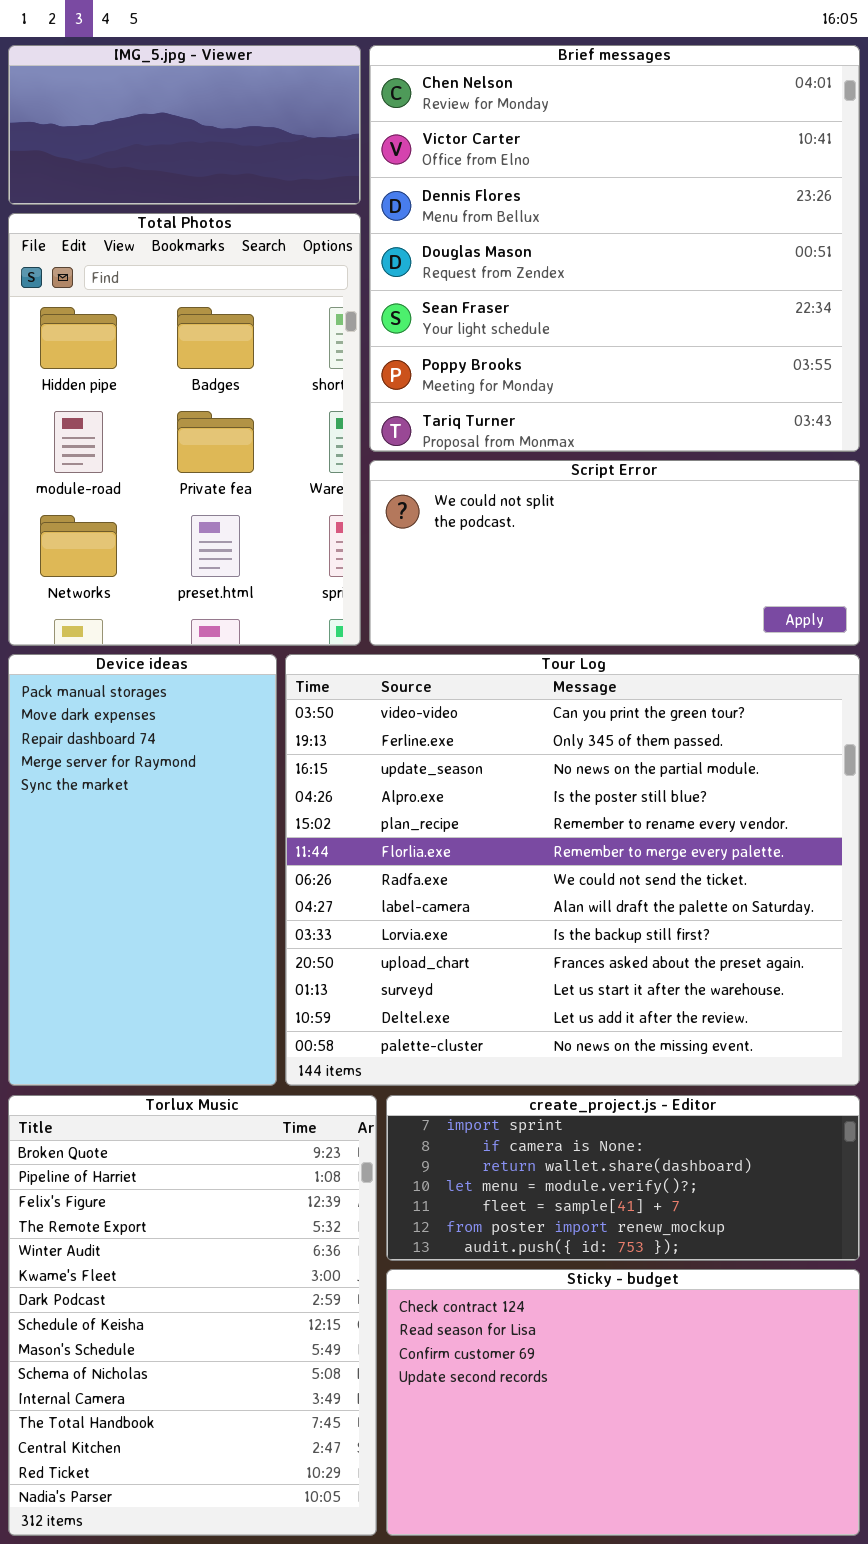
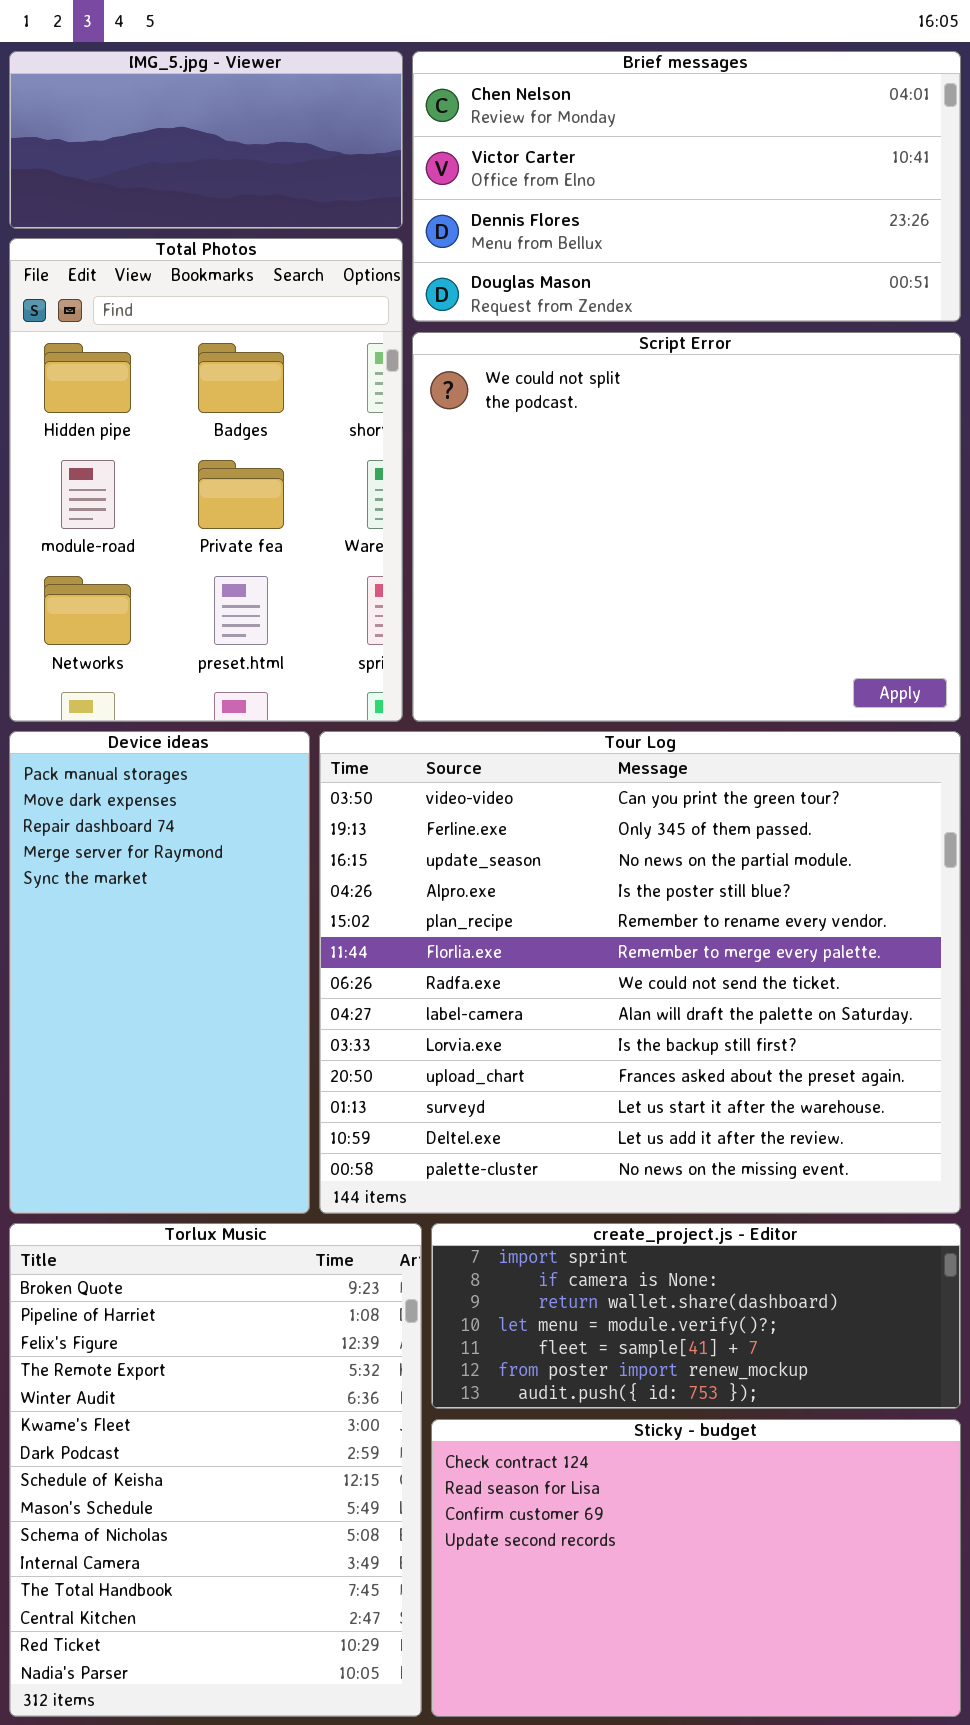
Brief messages: [369,45,860,452] -> [412,51,961,322], resized
Script Error: [369,460,860,646] -> [412,332,961,722], resized

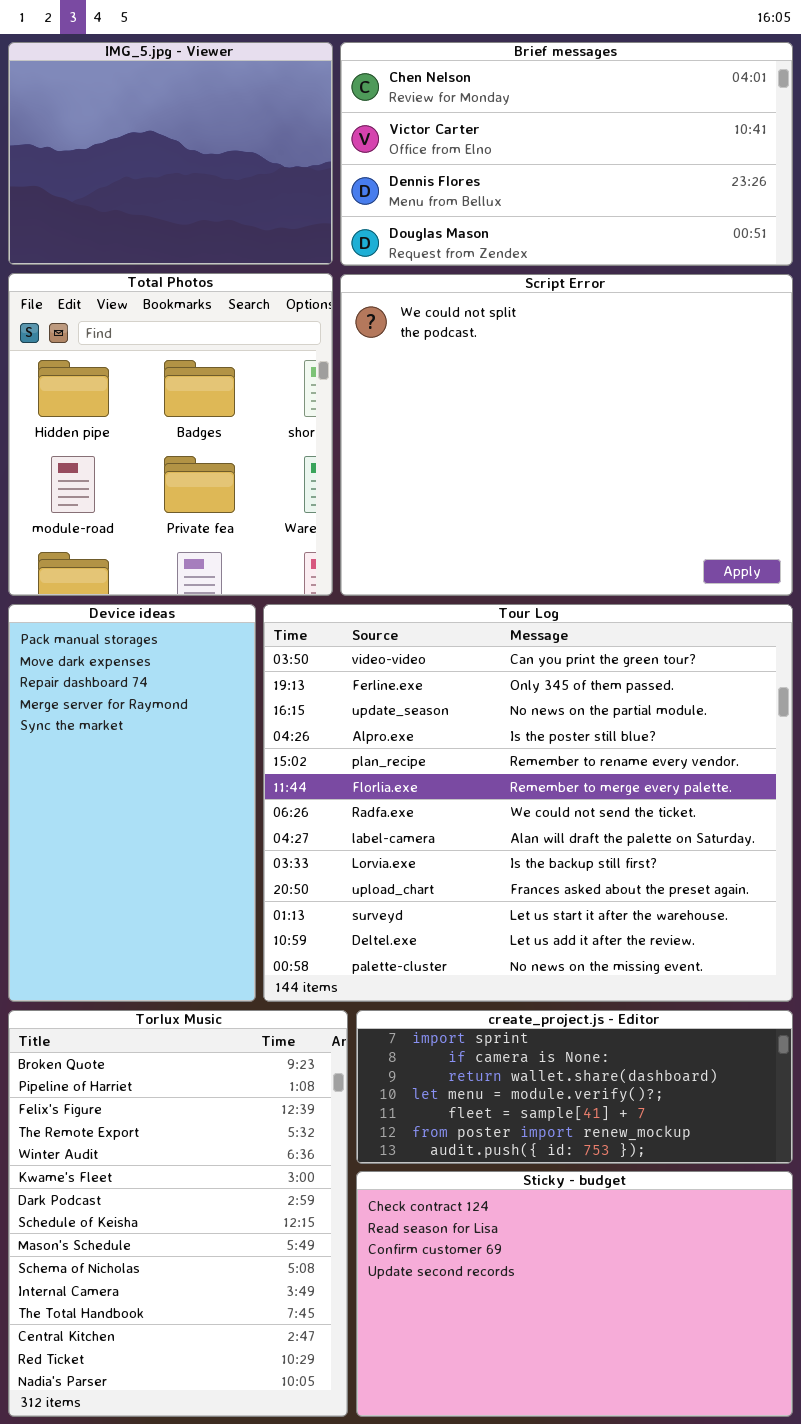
IMG_5.jpg - Viewer: [9,51,403,229] -> [8,42,333,265], resized
Total Photos: [9,238,403,722] -> [8,273,333,596], resized

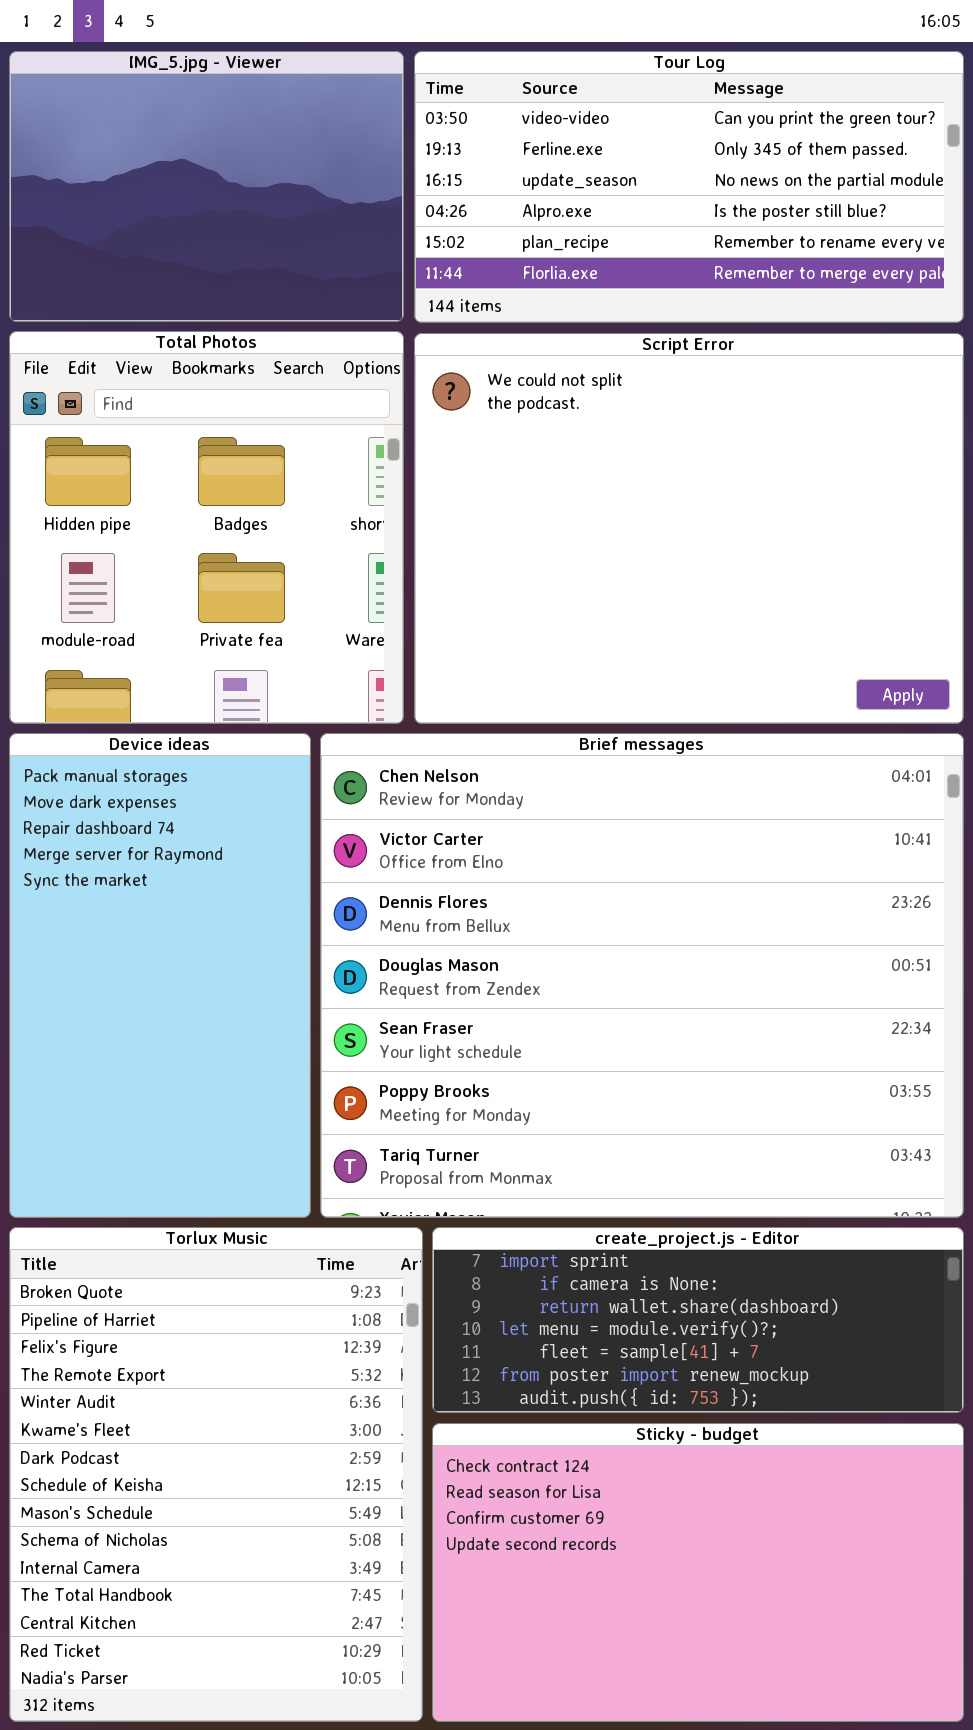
Brief messages: [340,42,793,266] -> [320,733,964,1218], moved, resized
Tour Log: [263,604,793,1002] -> [414,51,964,323], moved, resized

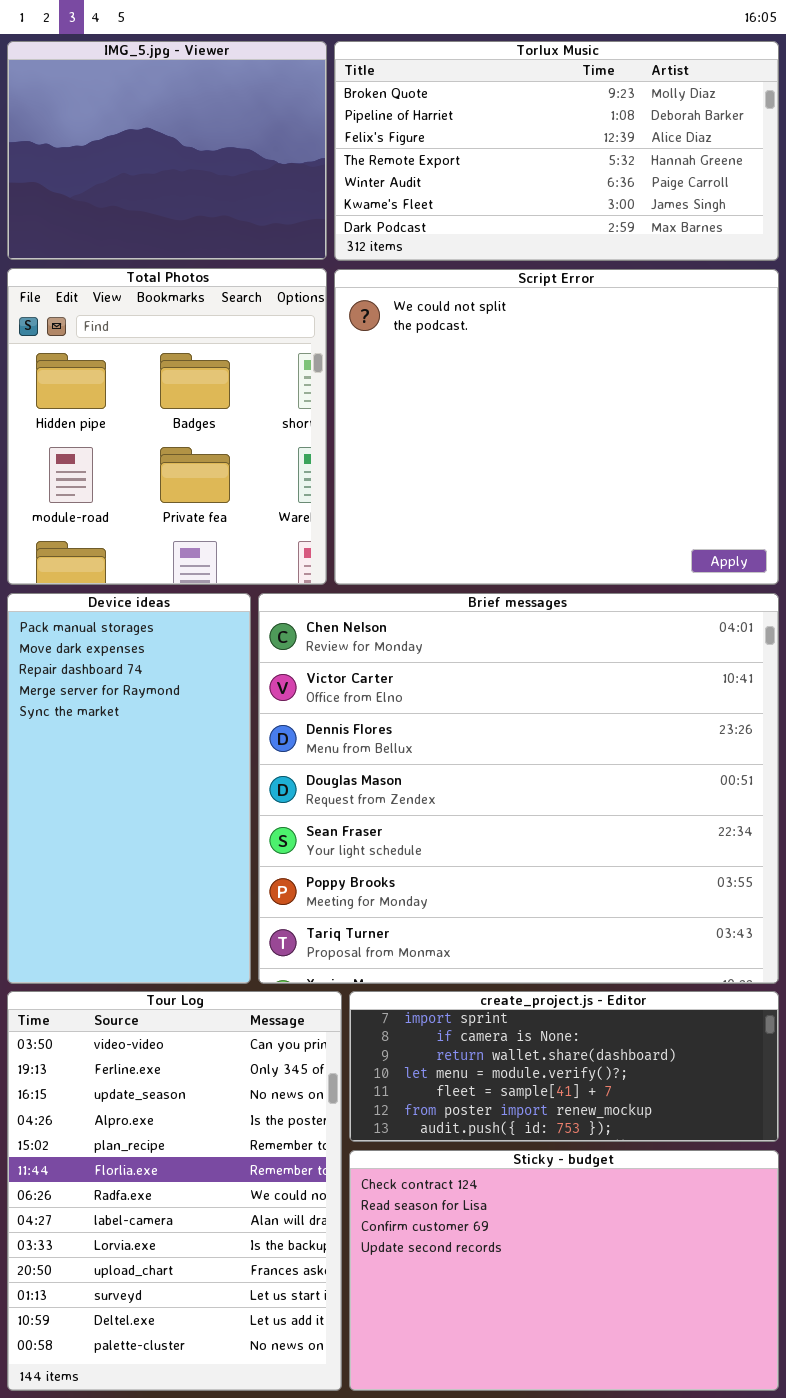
Tour Log: [414,51,964,323] -> [7,991,342,1391], moved, resized
Torlux Music: [9,1227,423,1722] -> [334,41,779,261], moved, resized

